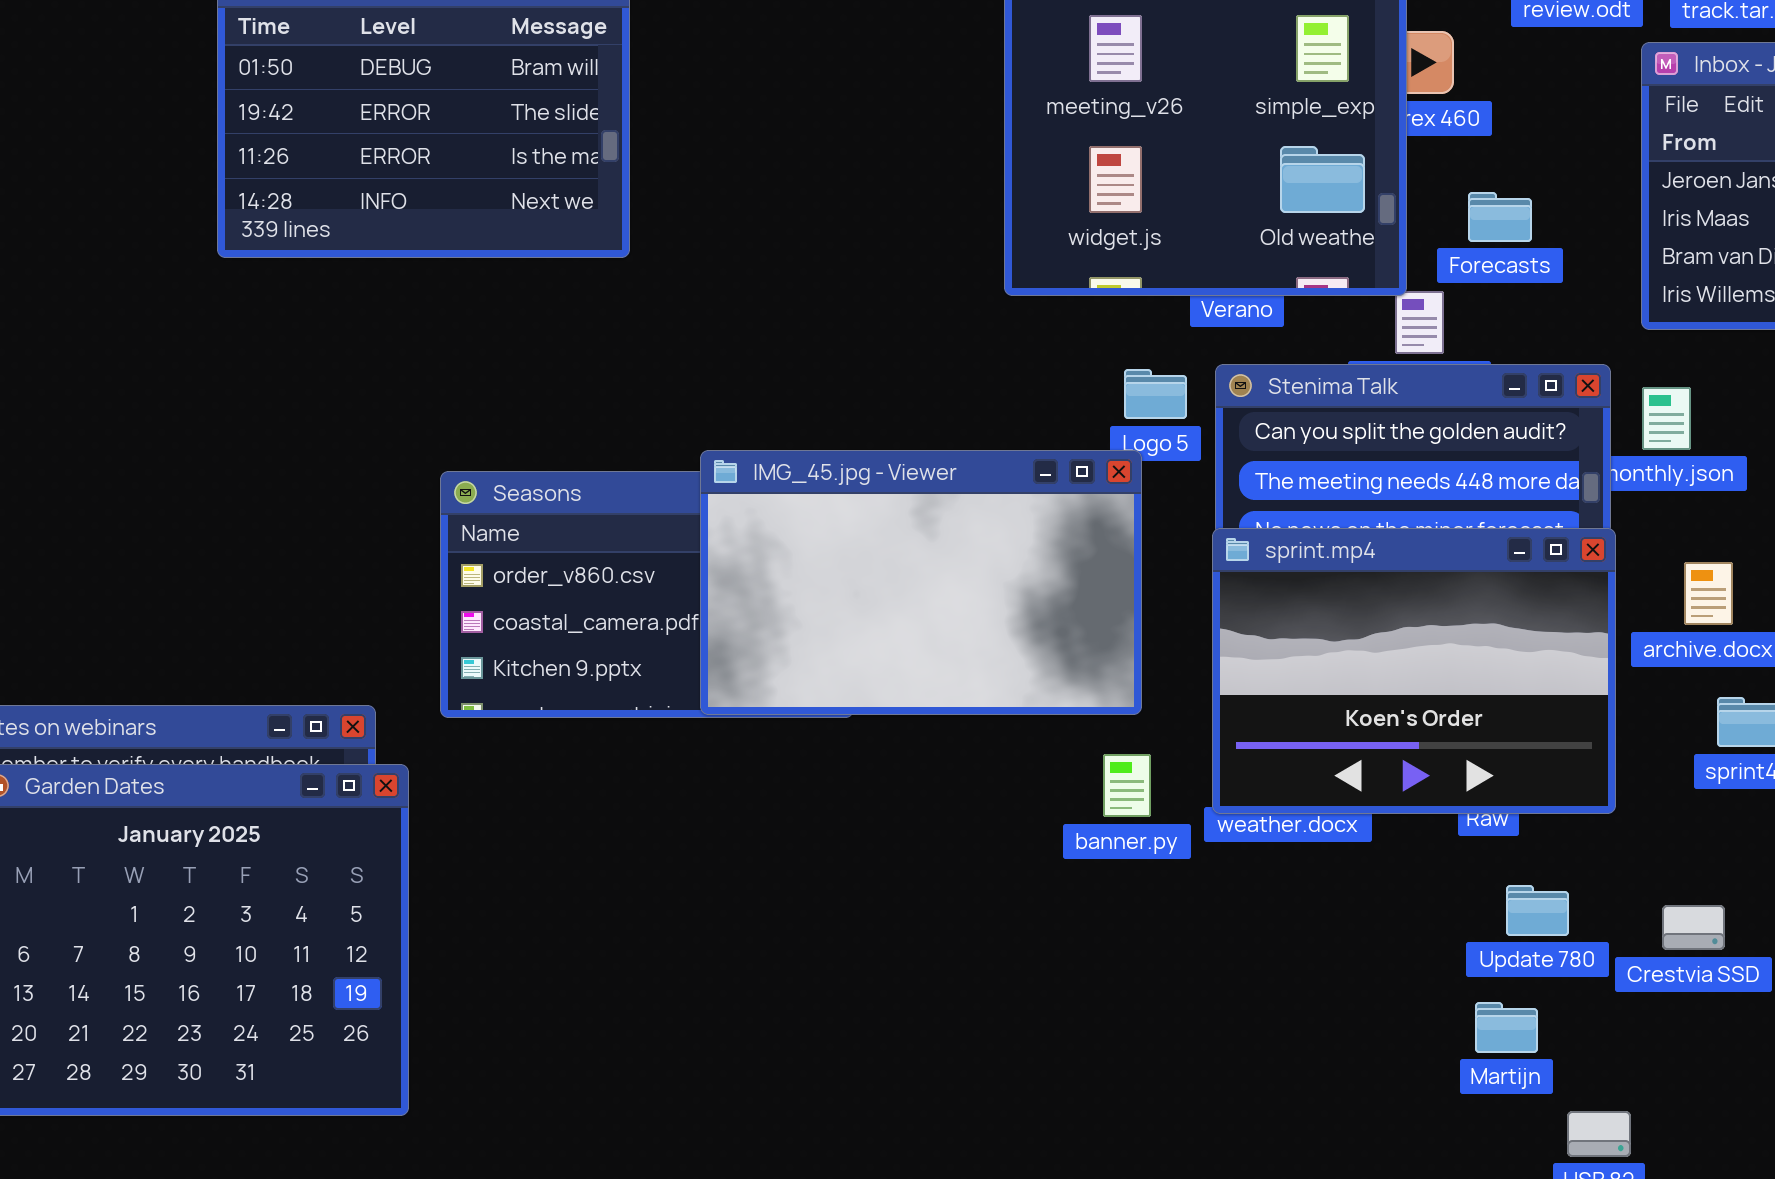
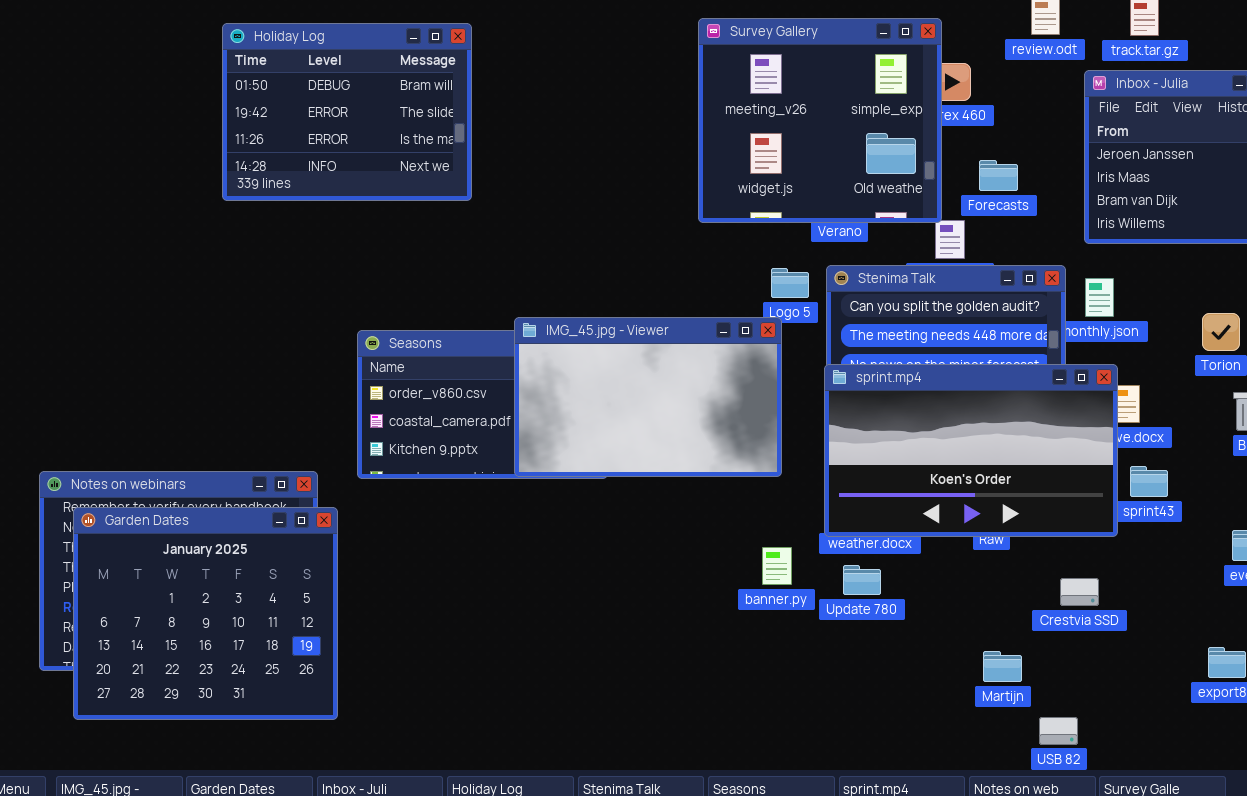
sprint.mp4: [1212,528,1616,814] -> [824,364,1118,537], resized
banner.py: [1103,754,1151,817] -> [762,547,792,585], moved
Update 780: [1506,885,1569,936] -> [843,565,881,595], moved
Crestvia SSD: [1662,905,1725,950] -> [1060,578,1099,606], moved

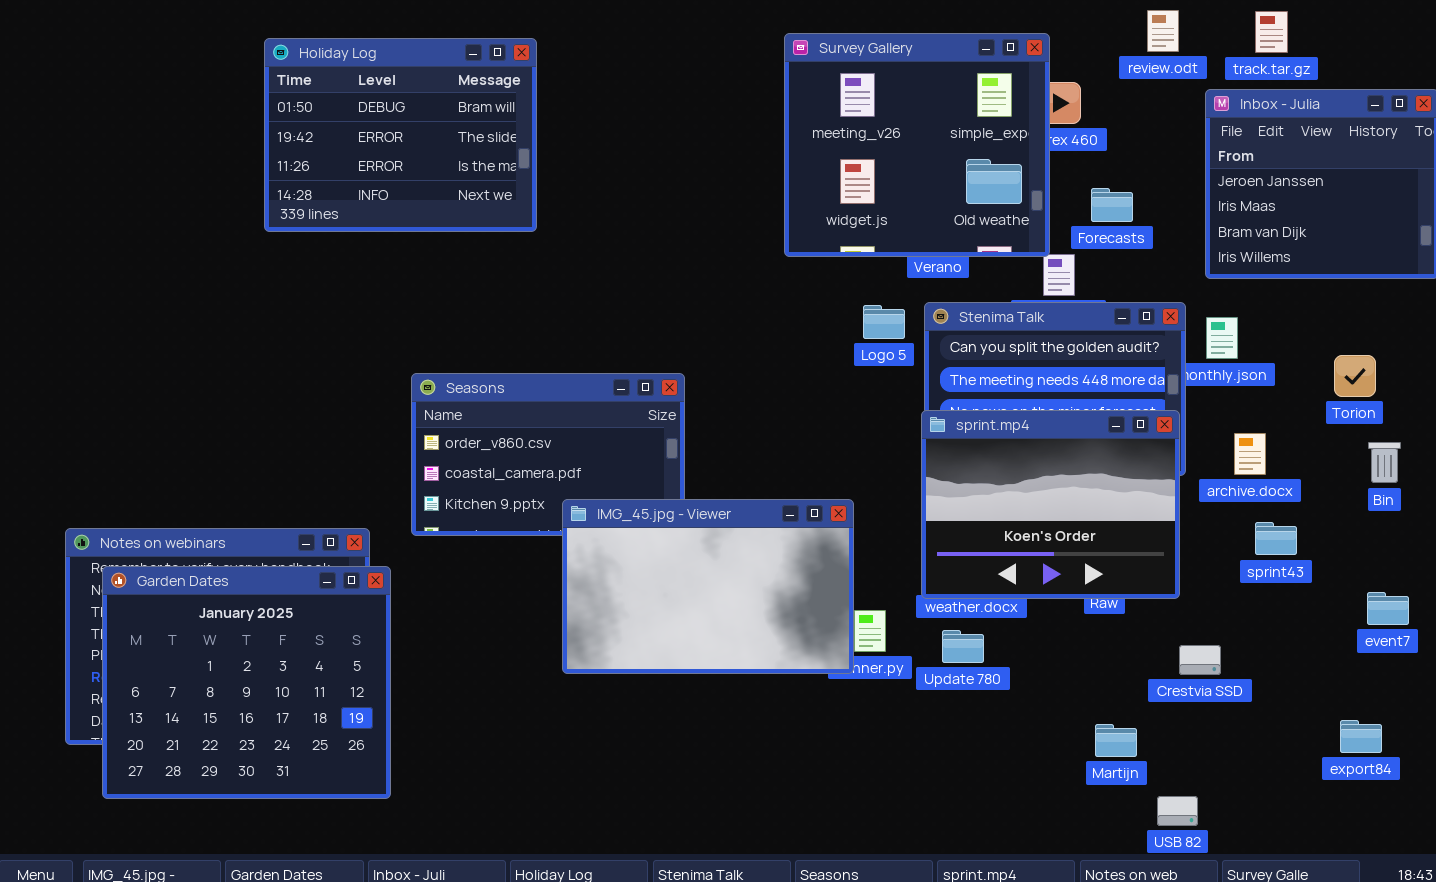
IMG_45.jpg - Viewer: [514,317,782,477] -> [562,499,854,674], moved
sprint.mp4: [824,364,1118,537] -> [921,410,1180,599], resized

